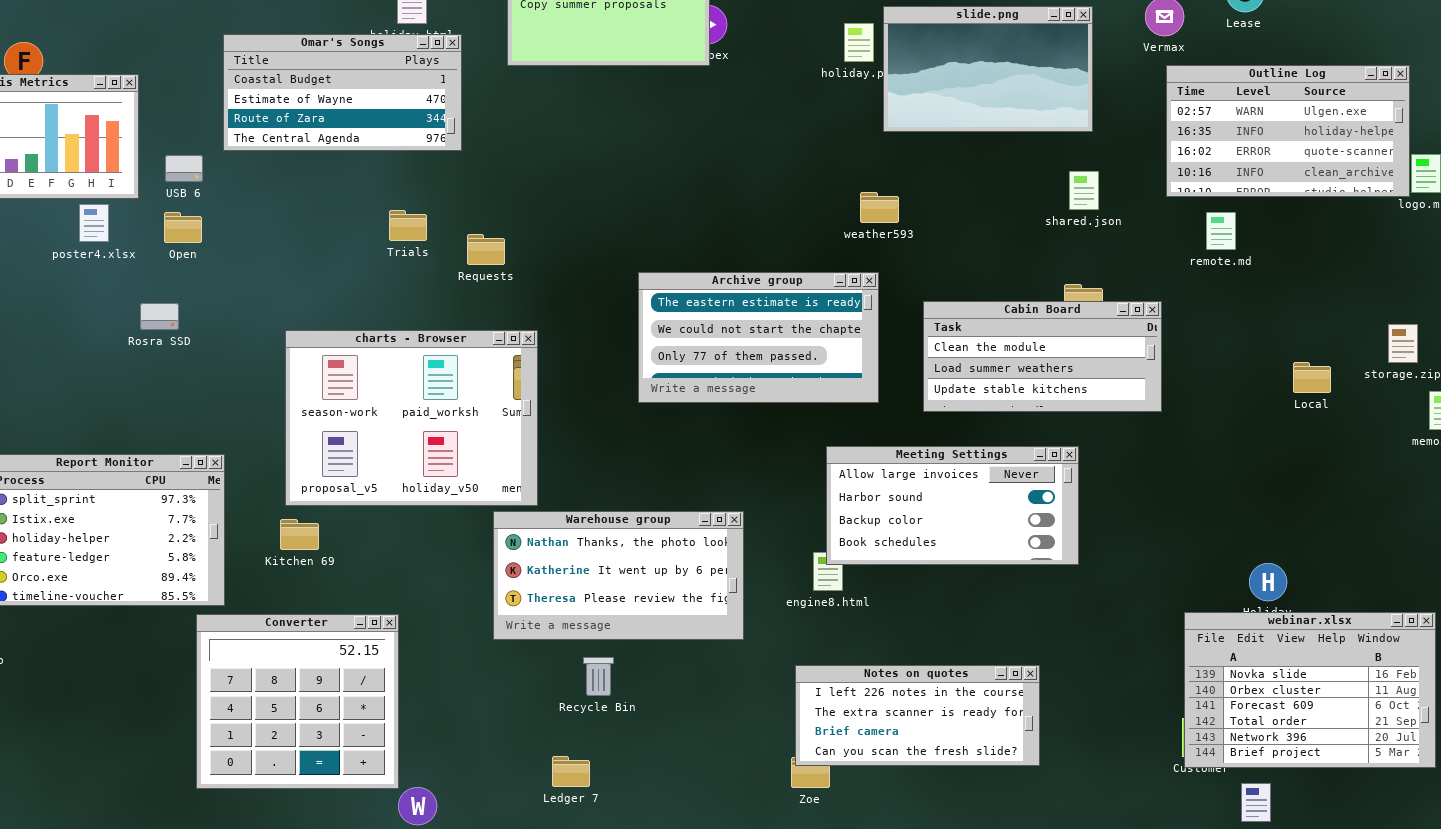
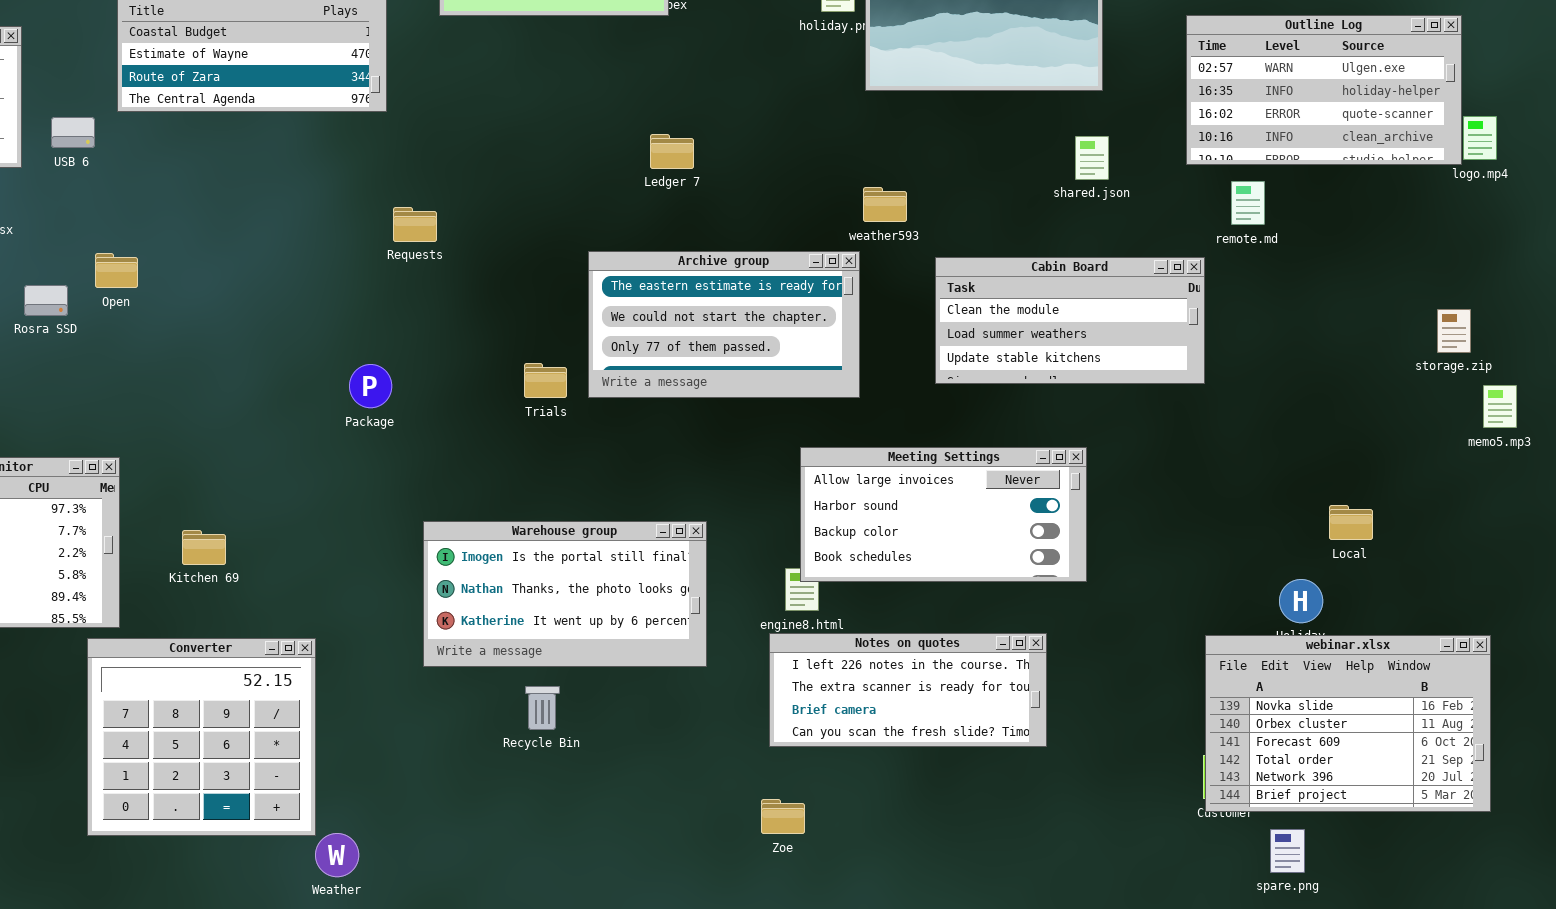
weather593: [860,192,899,223] -> [863,187,907,222], moved
Trials: [389,210,427,241] -> [524,363,567,398], moved
Open: [164,212,202,243] -> [95,253,138,288], moved
Cabin Board: [923,301,1162,412] -> [935,257,1205,384], moved
charts - Browser: [285,330,538,506] -> none, closed
Local: [1293,362,1331,393] -> [1329,505,1373,540], moved
Warehouse group: [493,511,744,640] -> [423,521,707,667], scrolled up 1 row
Notes on quotes: [795,665,1040,766] -> [769,633,1047,747], moved
Ledger 7: [552,756,590,787] -> [650,134,694,169], moved

